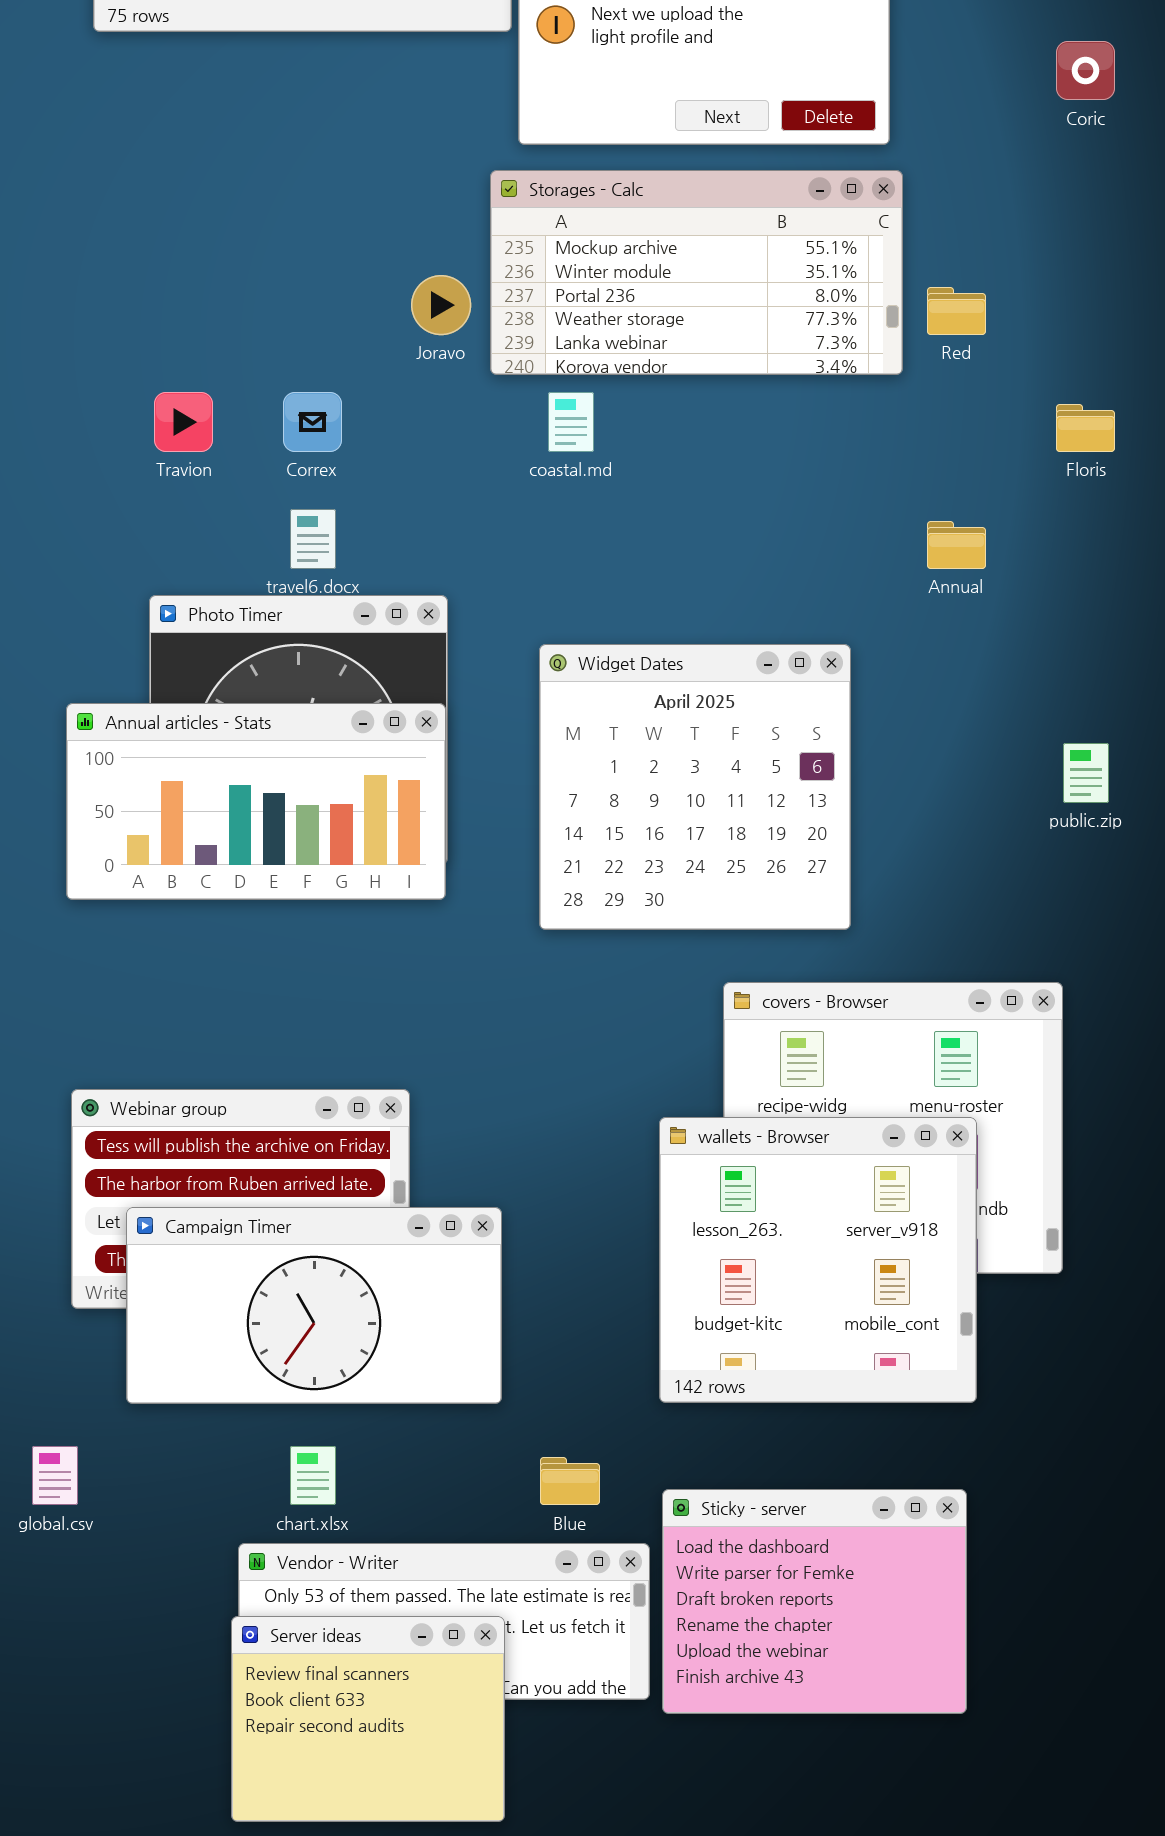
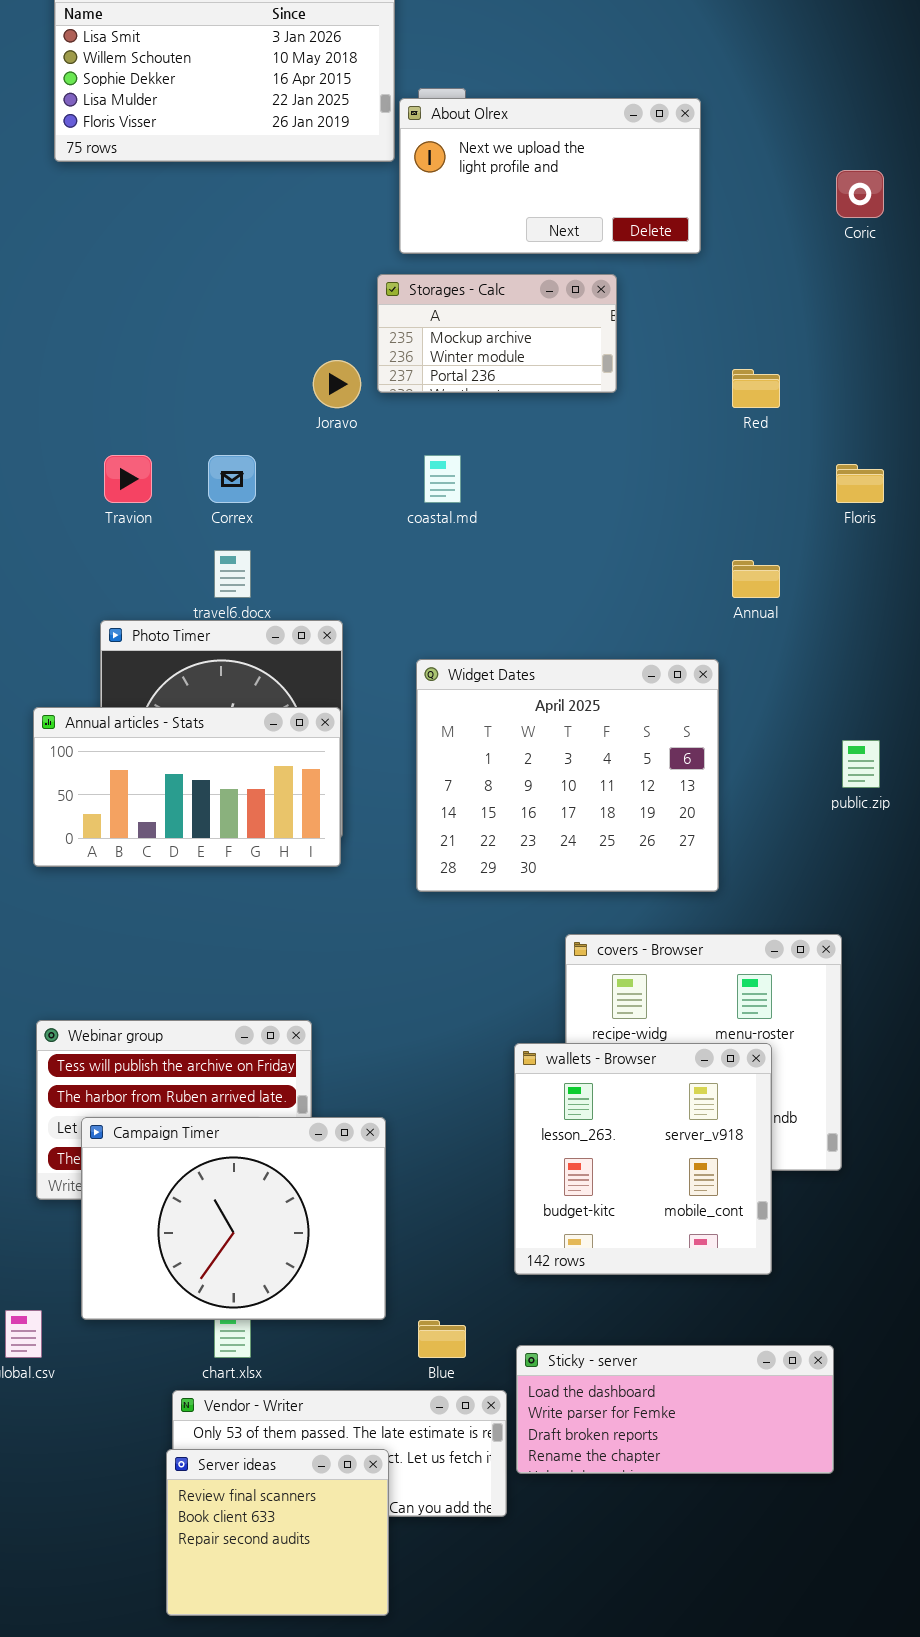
Storages - Calc: [490,170,903,375] -> [377,274,617,393], resized
Widget Dates: [539,644,851,930] -> [416,659,719,892], resized
Campaign Timer: [126,1207,502,1404] -> [81,1117,386,1320], resized
Sticky - server: [662,1489,967,1714] -> [516,1345,834,1474], resized

